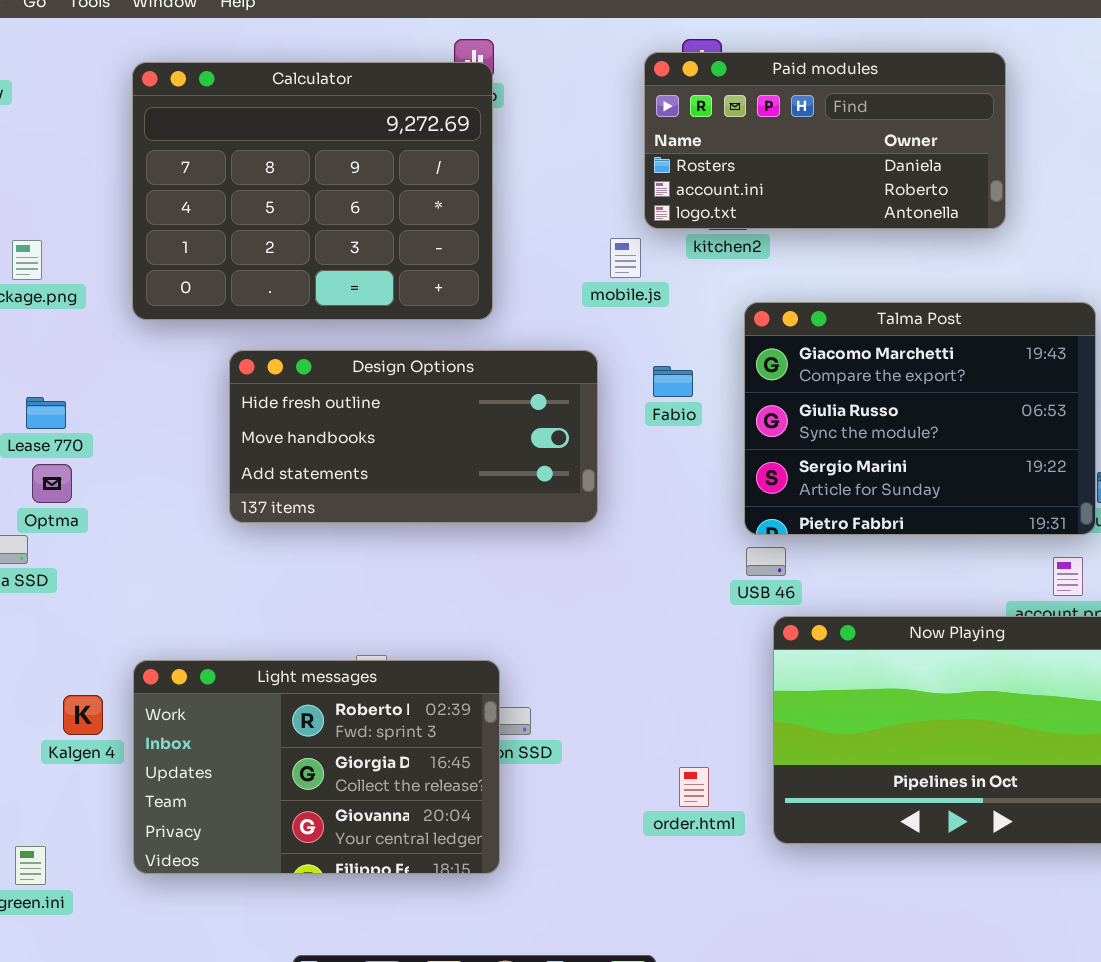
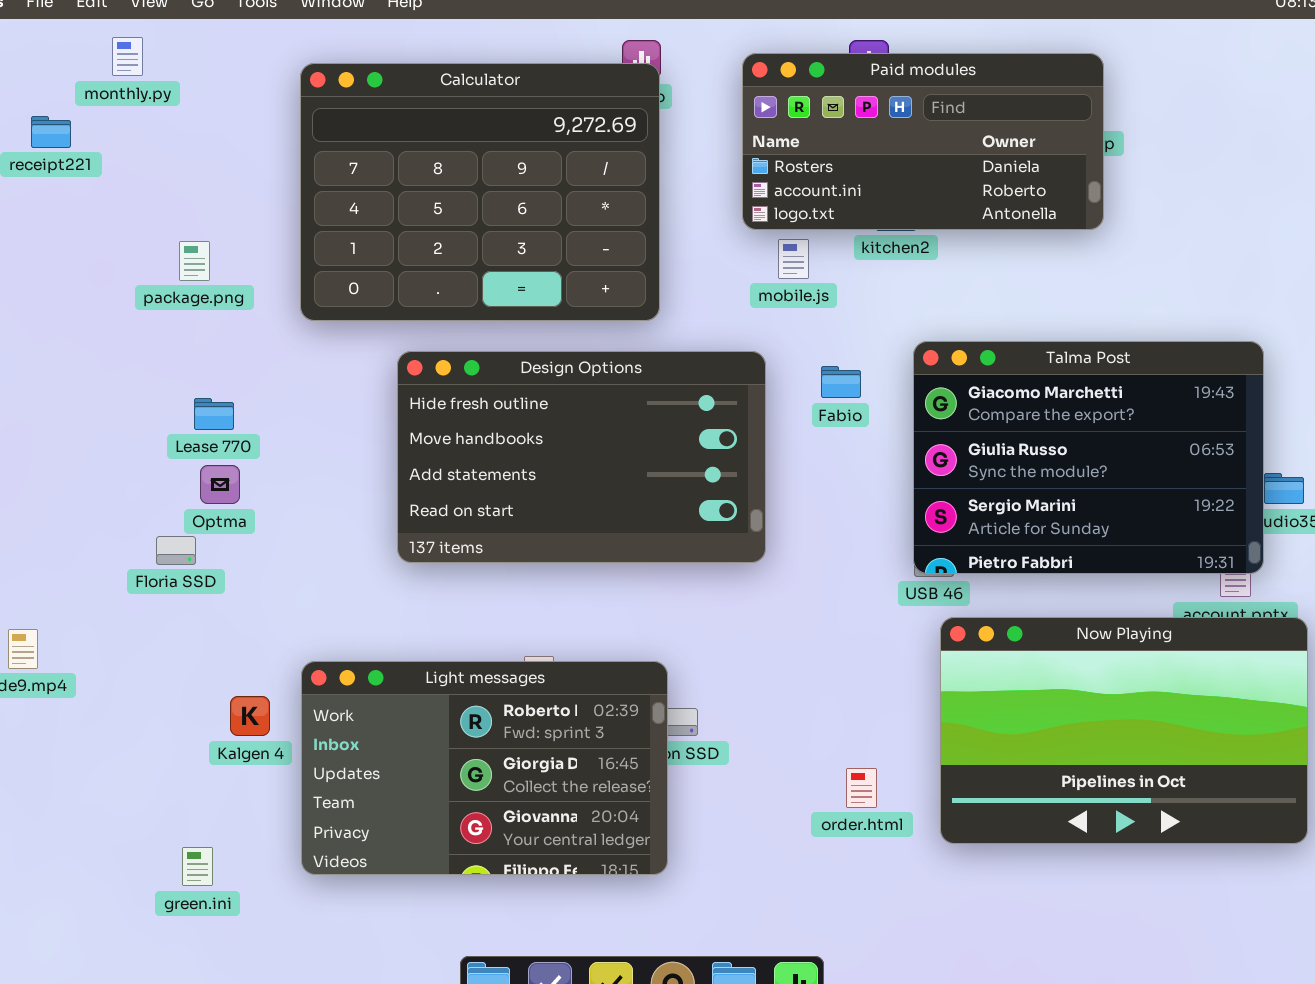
Paid modules: [644,52,1006,229] -> [742,53,1104,230], moved
Talma Post: [744,302,1096,535] -> [913,341,1264,574], moved
Design Options: [229,350,598,523] -> [397,351,766,563], resized

